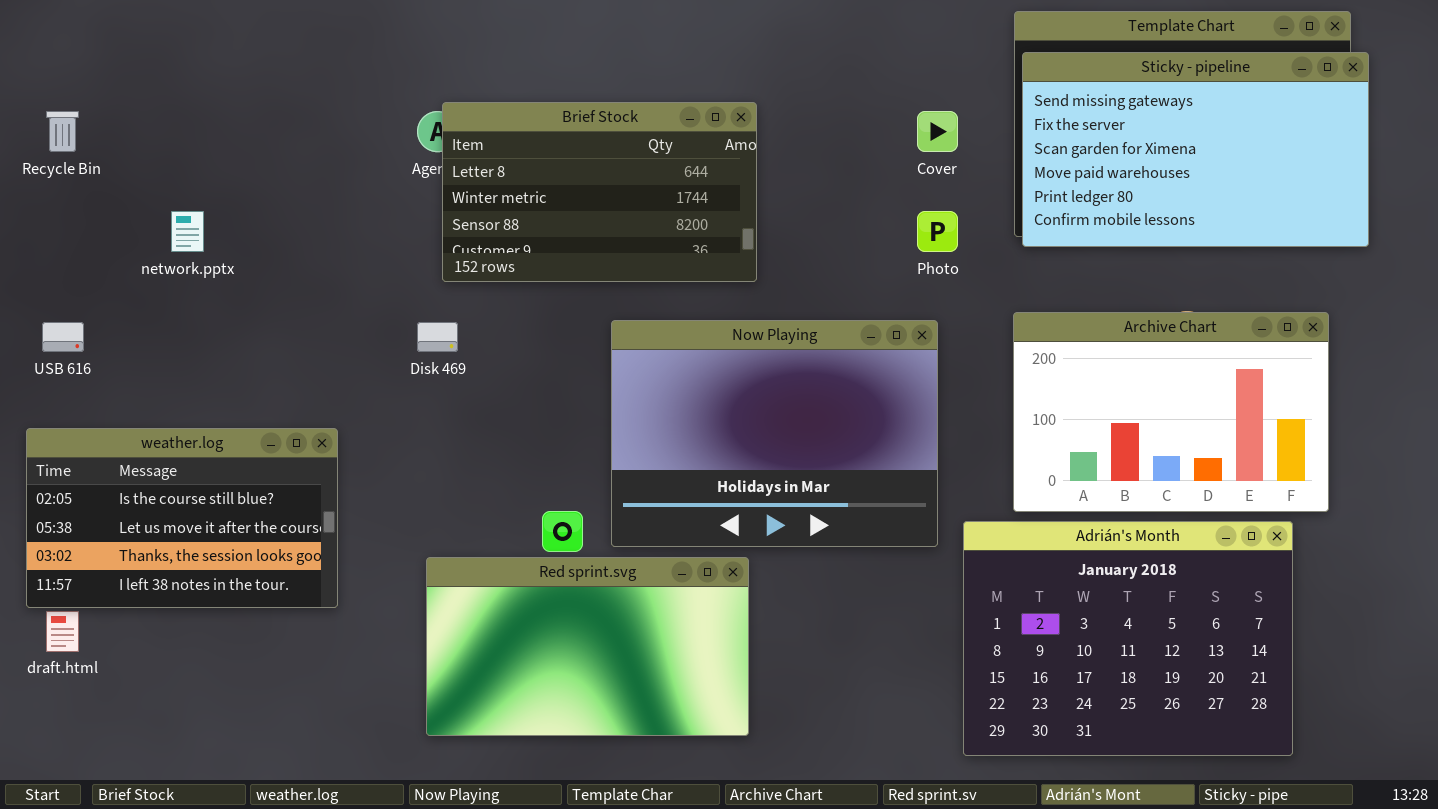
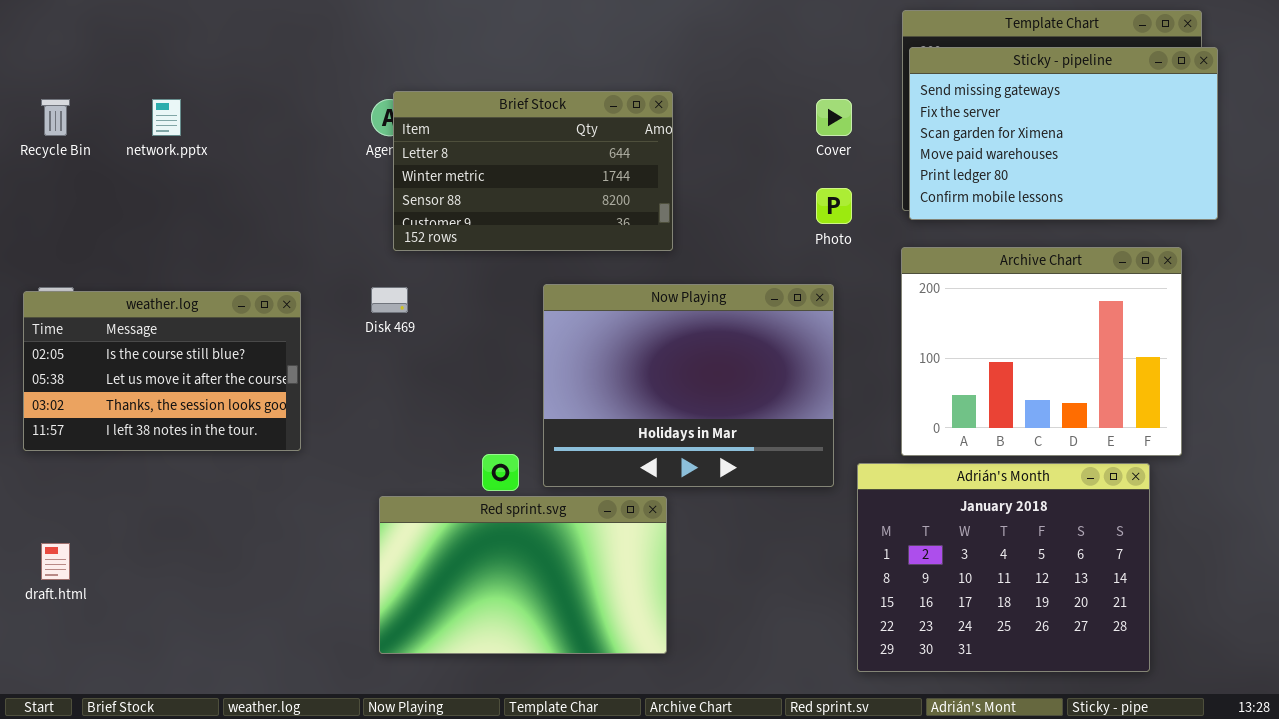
network.pptx: [171,211,204,252] -> [152,99,181,136], moved
Archive Chart: [1013,312,1329,512] -> [901,247,1182,456], resized
weather.log: [26,428,338,608] -> [23,291,301,451], moved

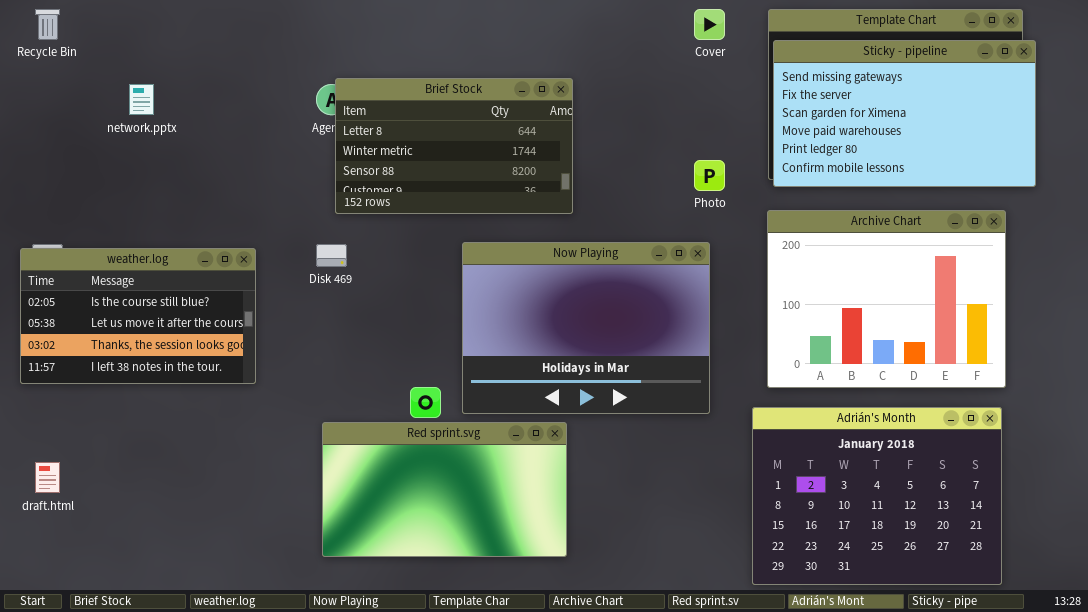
Recycle Bin: [41,99,70,136] -> [35,9,60,40], moved
Cover: [816,99,852,136] -> [694,9,725,40], moved
Adrián's Month: [857,463,1150,672] -> [752,407,1002,585], moved

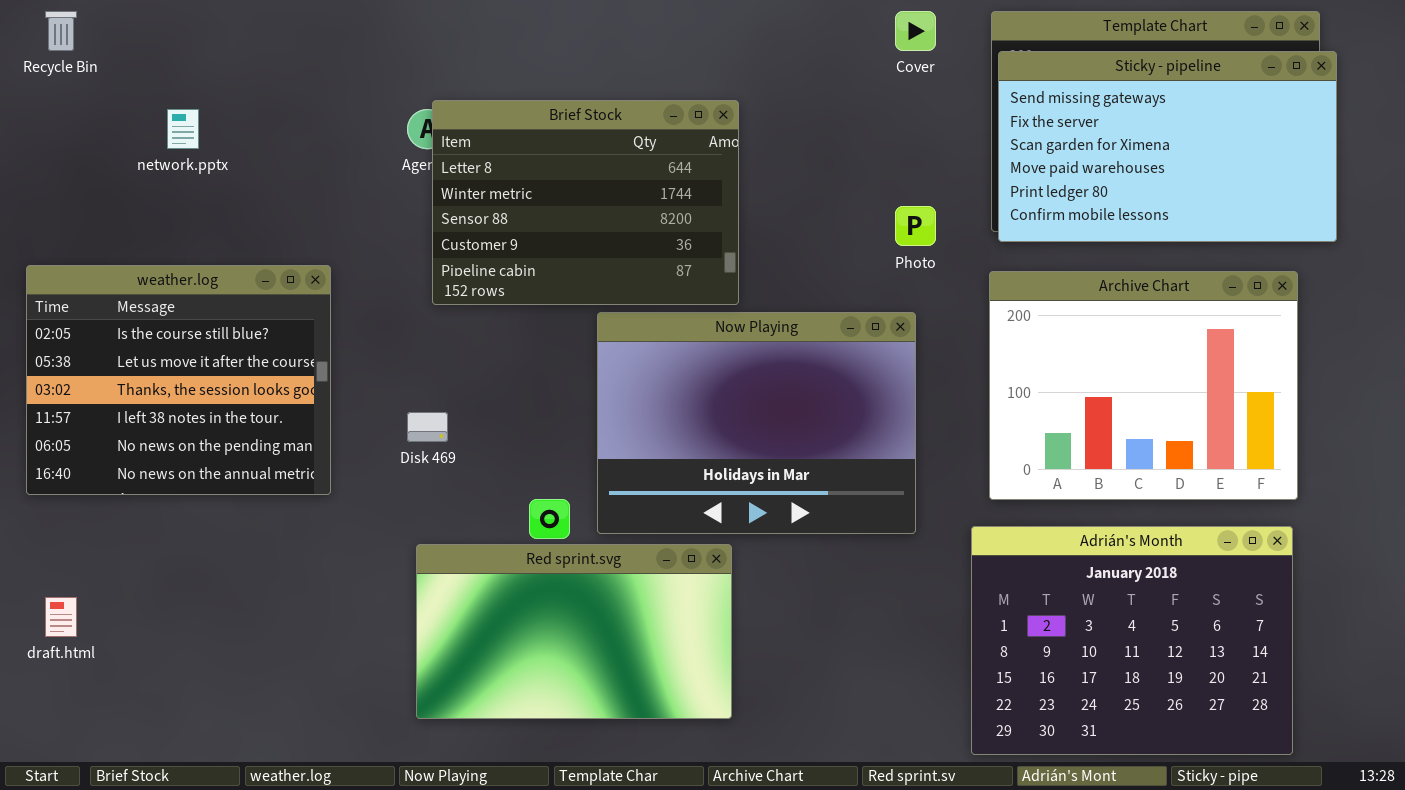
Brief Stock: [335,78,573,214] -> [432,100,739,305], resized
Disk 469: [316,244,347,267] -> [407,412,448,442], moved
weather.log: [20,248,256,384] -> [26,265,331,495], resized

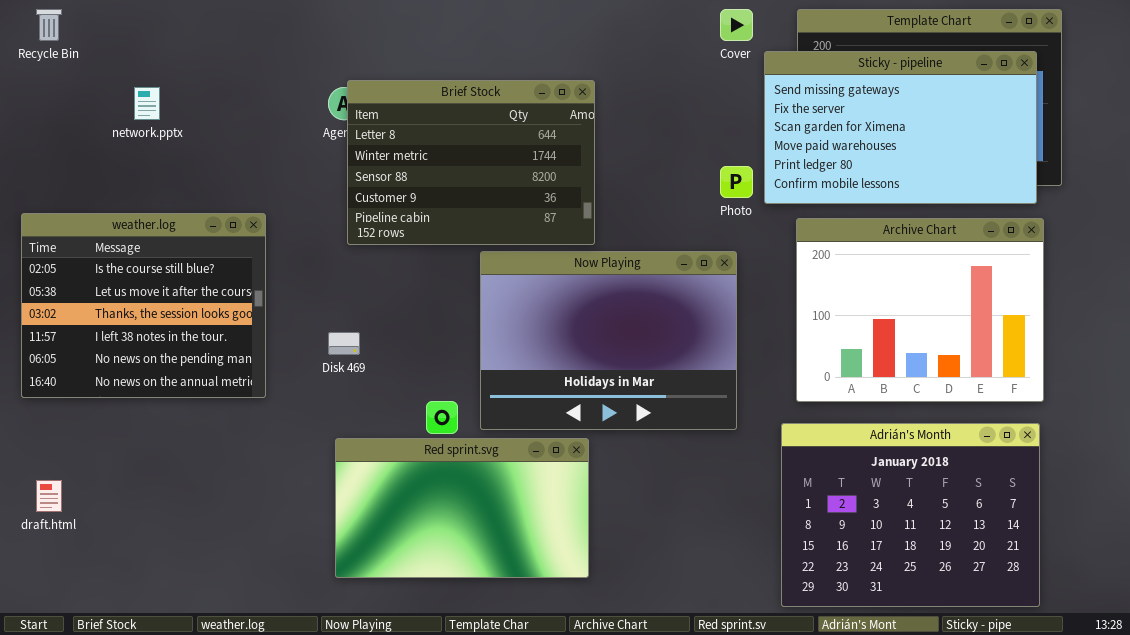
Sticky - pipeline: [998,51,1337,242] -> [764,51,1037,204], moved

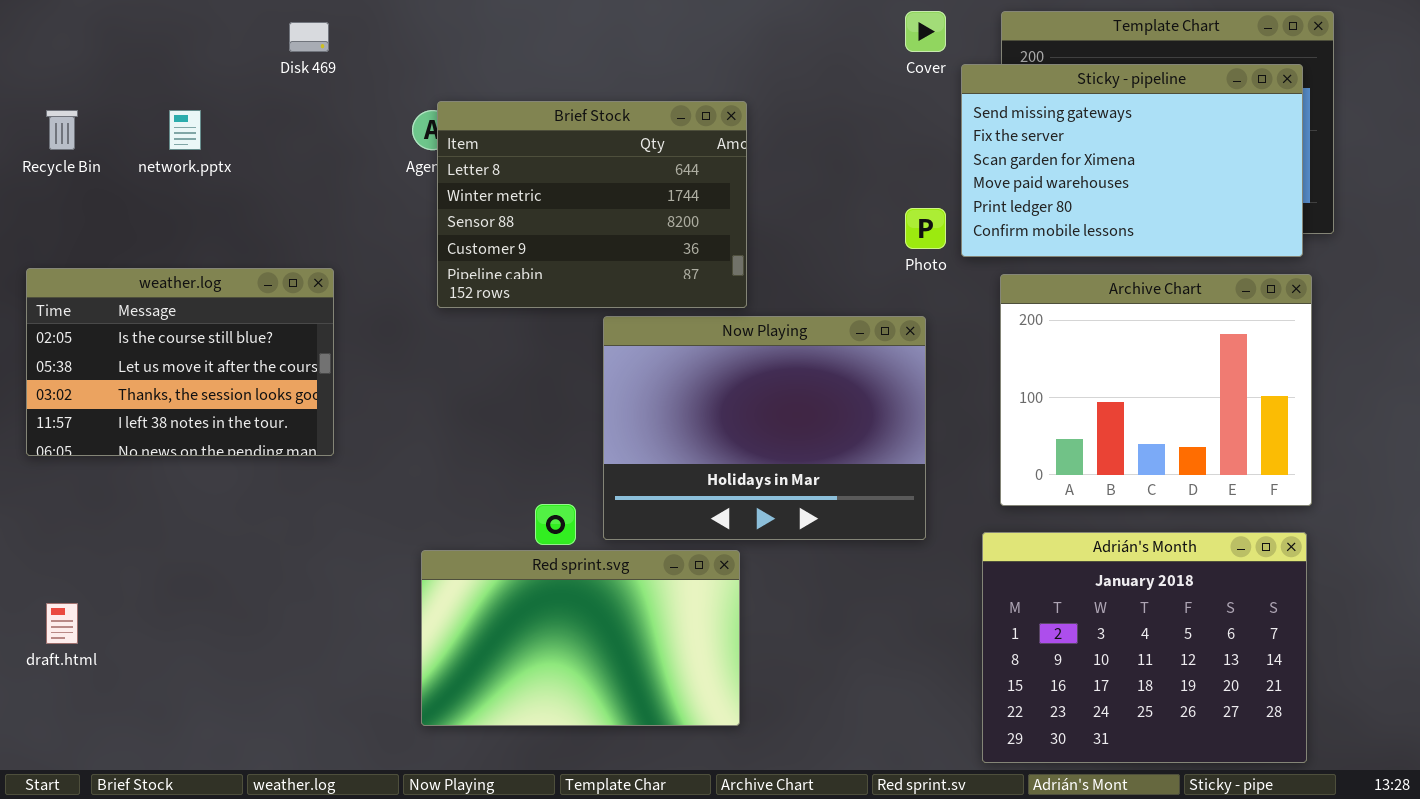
Recycle Bin: [36,9,62,41] -> [46,110,78,150], moved
weather.log: [21,213,266,398] -> [26,268,334,456], resized
Disk 469: [328,332,360,355] -> [289,22,329,52], moved

